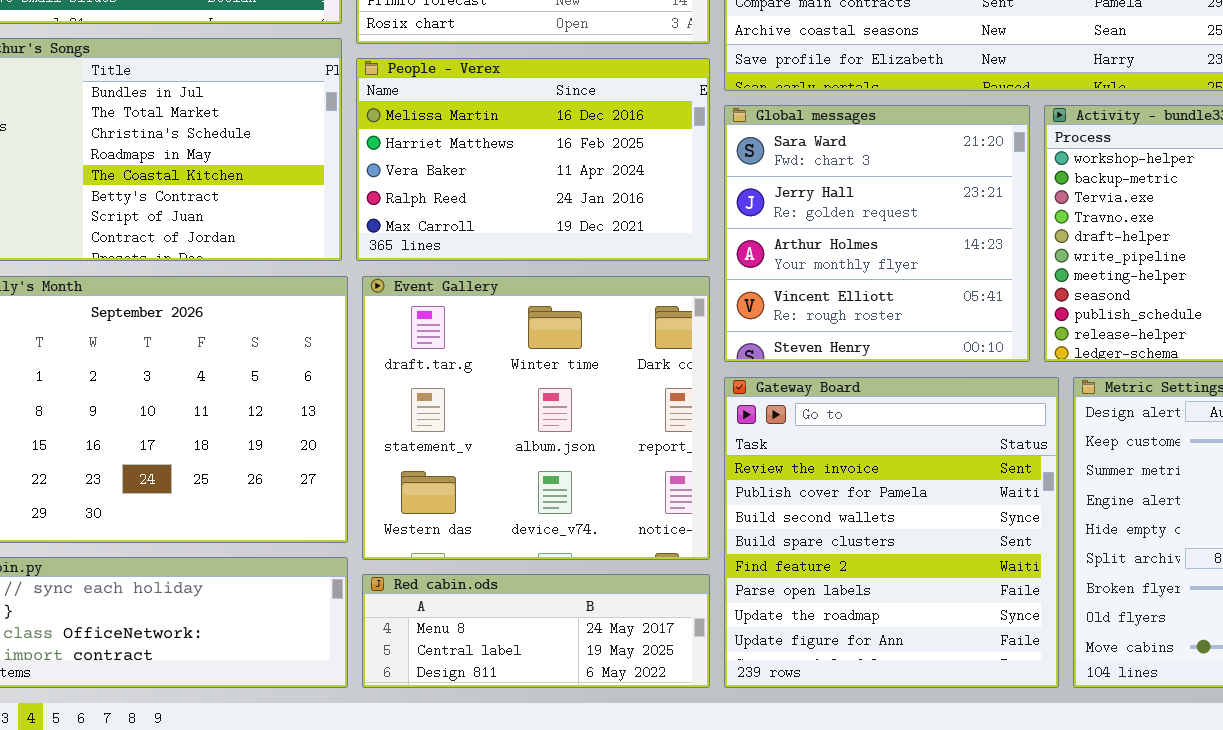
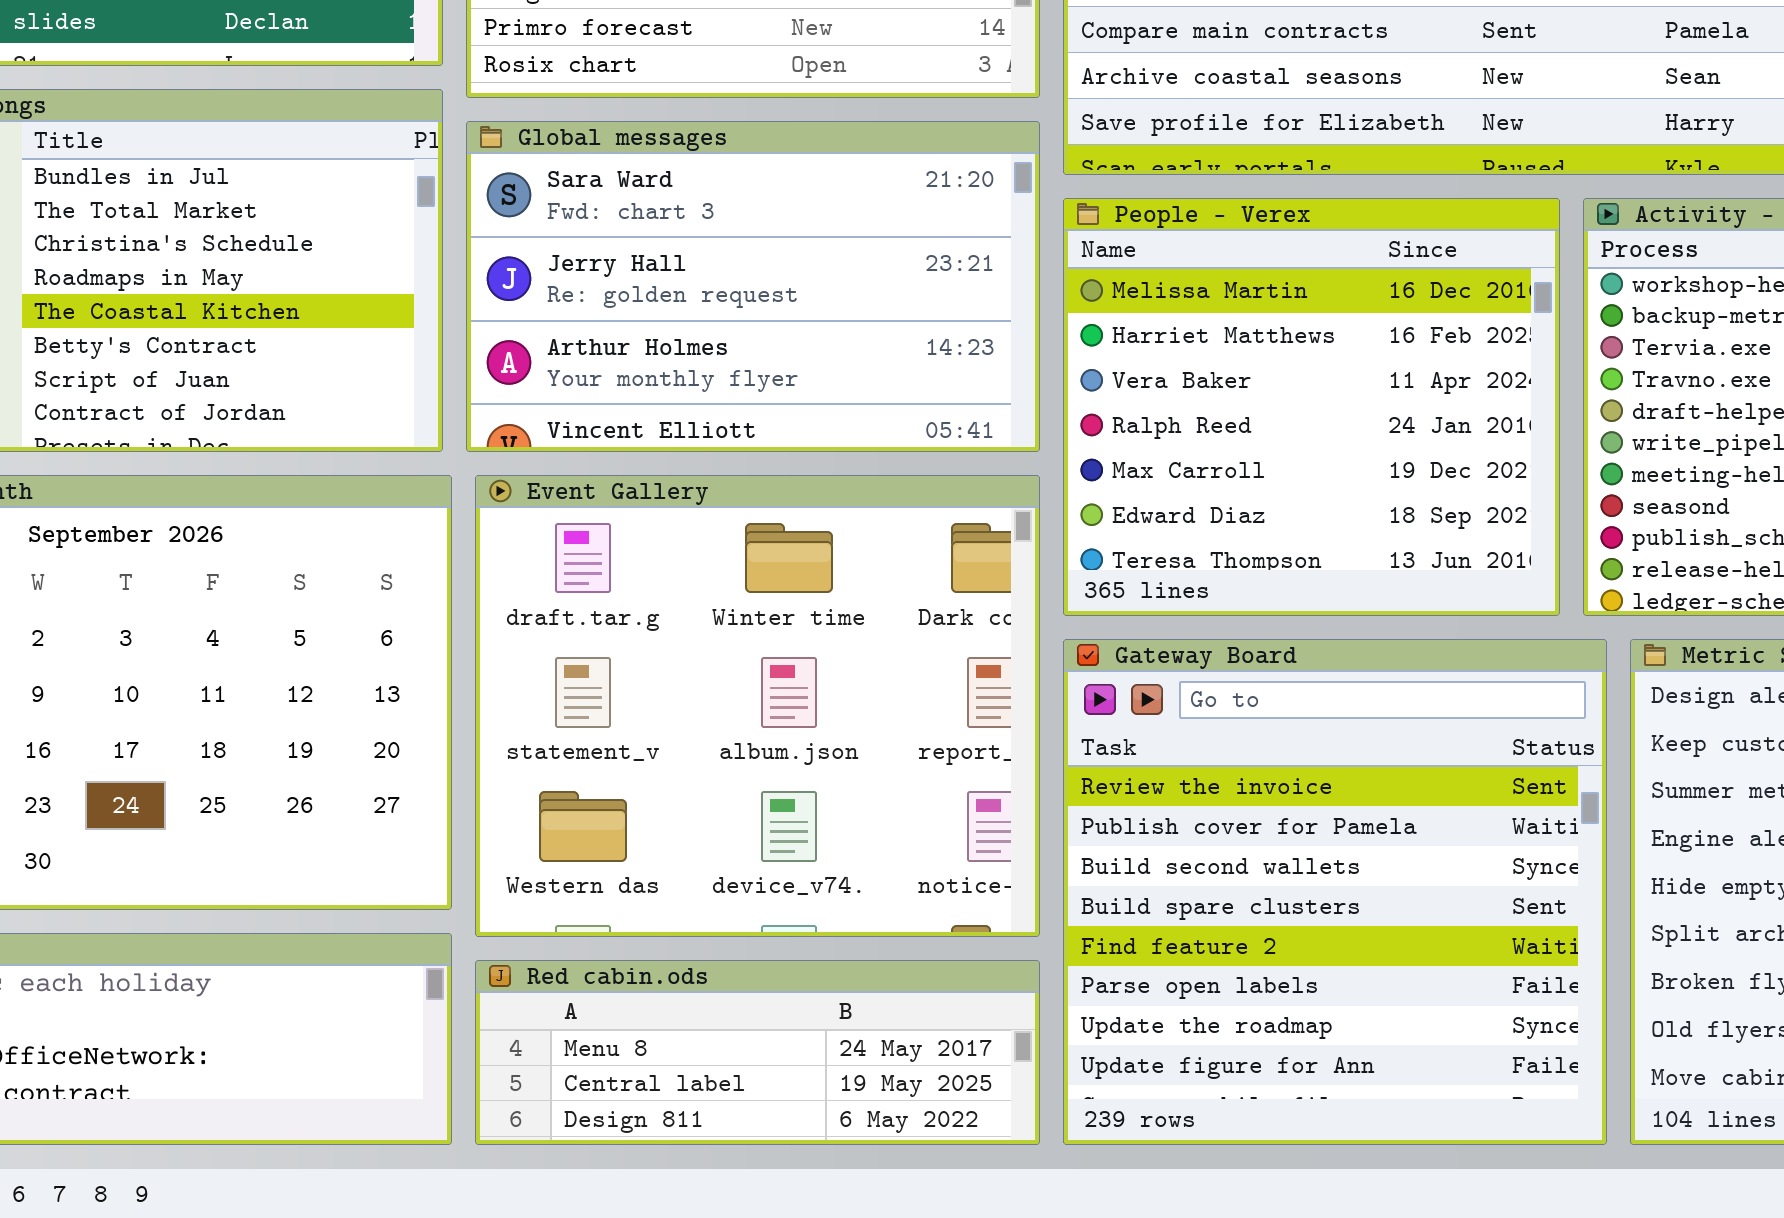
People - Verex: [356,58,710,261] -> [1063,198,1560,616], moved, resized
Global messages: [724,105,1030,362] -> [466,121,1040,452], moved, resized

